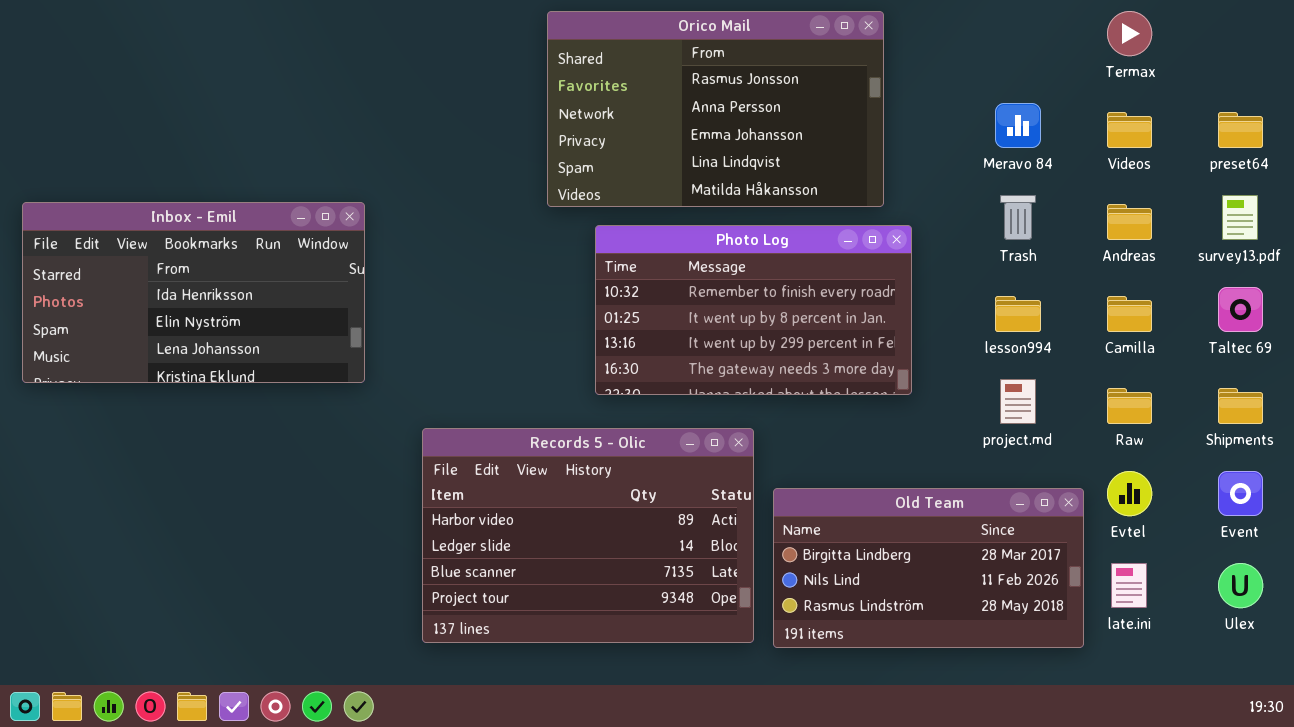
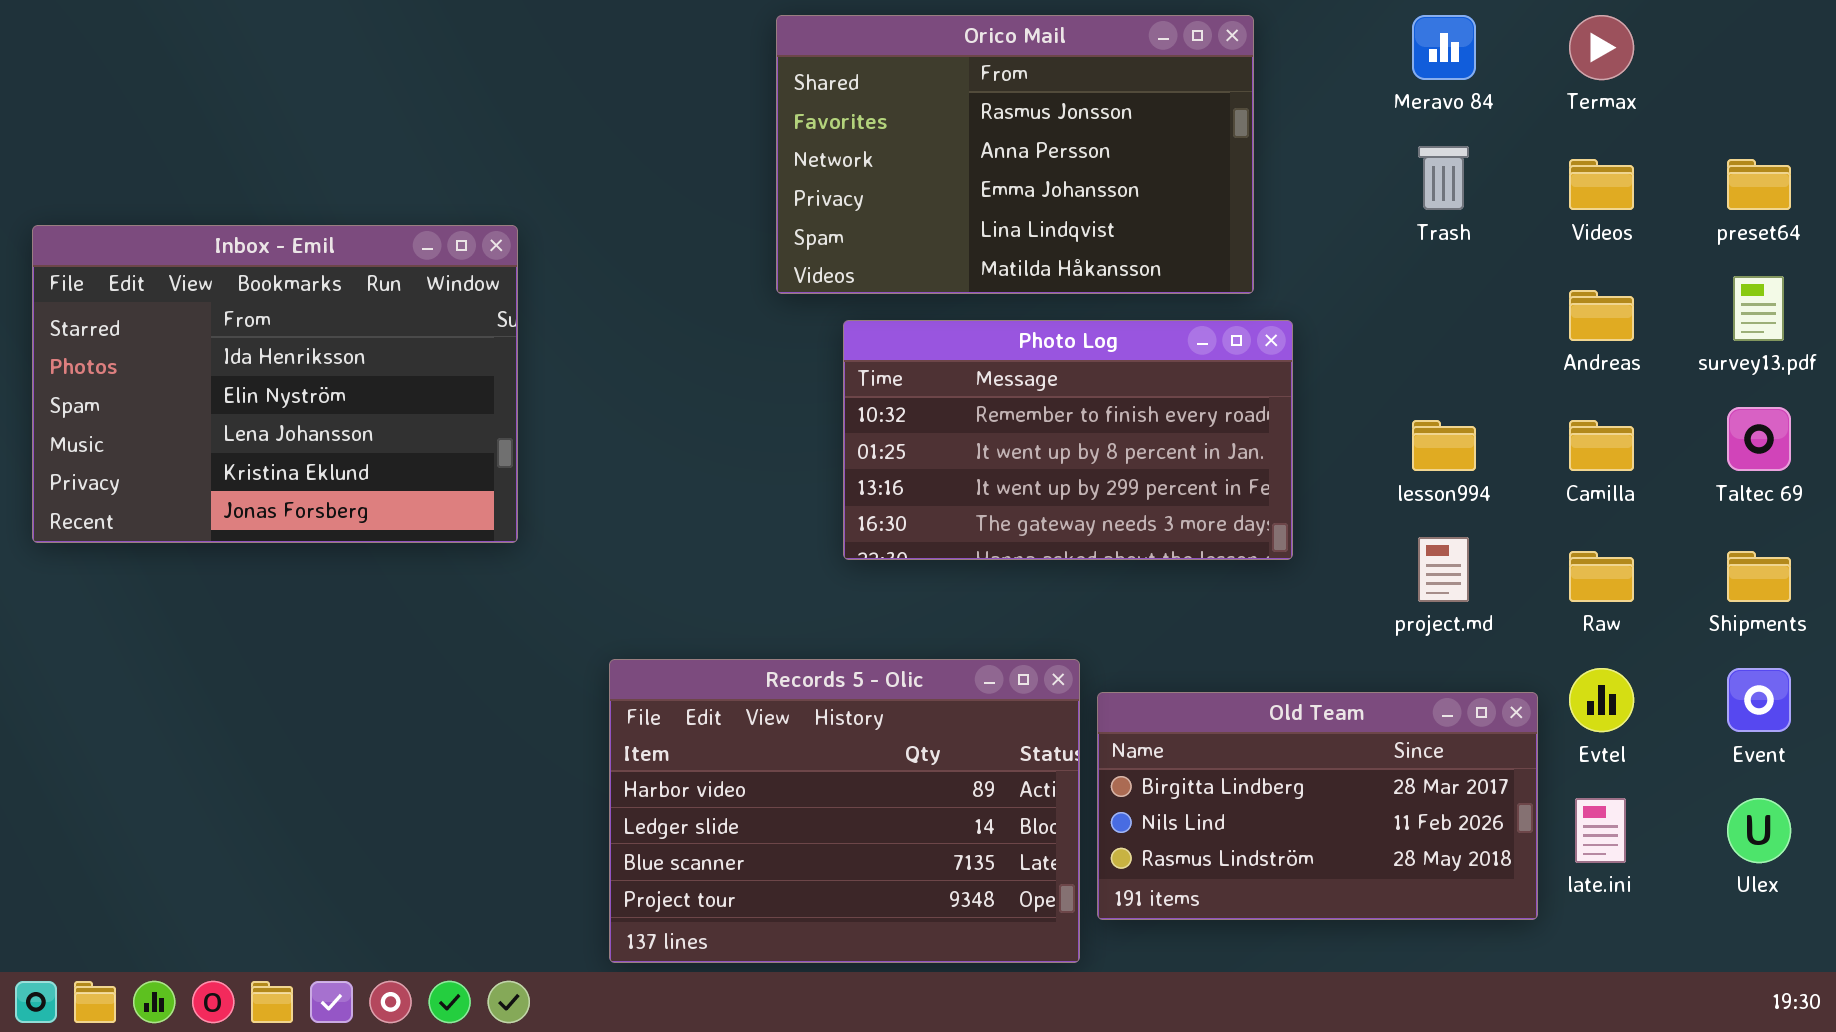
Meravo 84: [995,103,1041,148] -> [1412,15,1476,80], moved
Trash: [1000,195,1036,240] -> [1418,146,1469,210], moved
Inbox - Emil: [22,202,365,383] -> [32,225,518,543], resized
Records 5 - Olic: [422,428,754,643] -> [609,659,1080,963], moved

